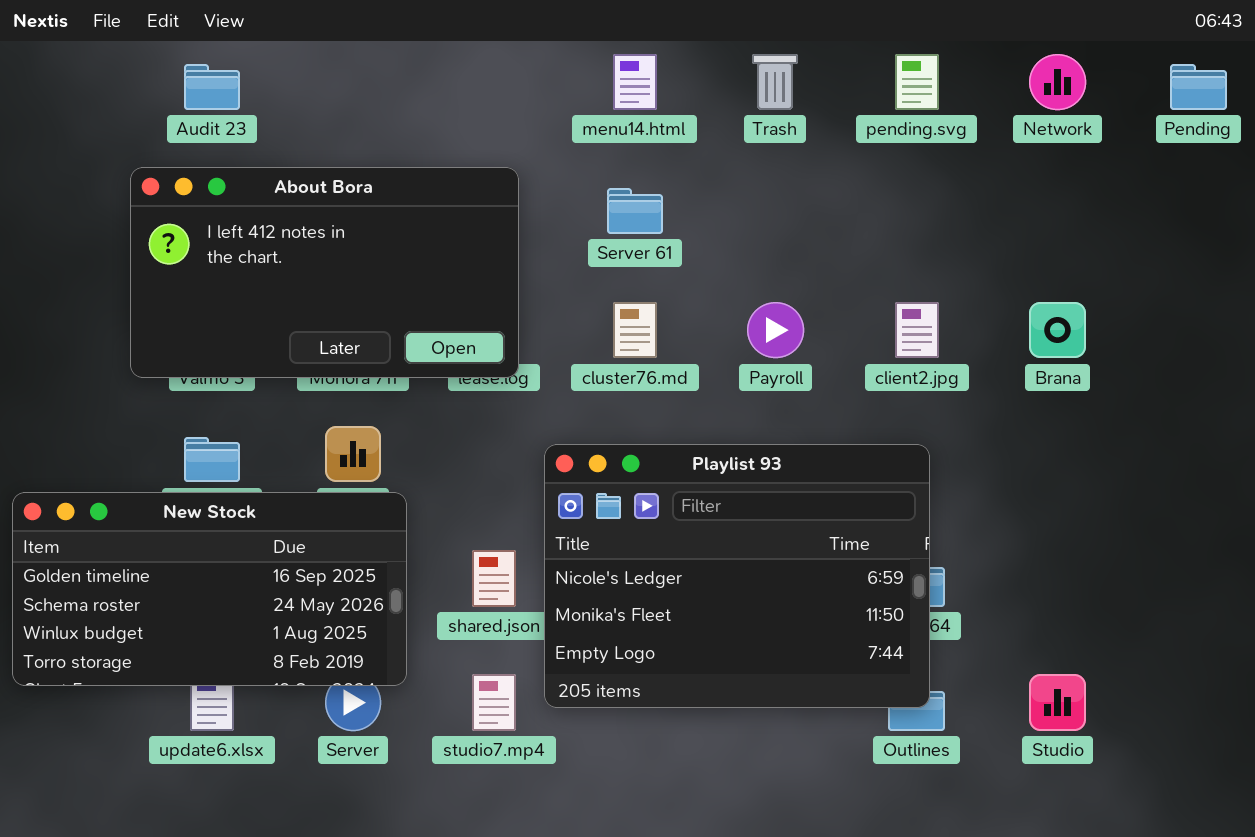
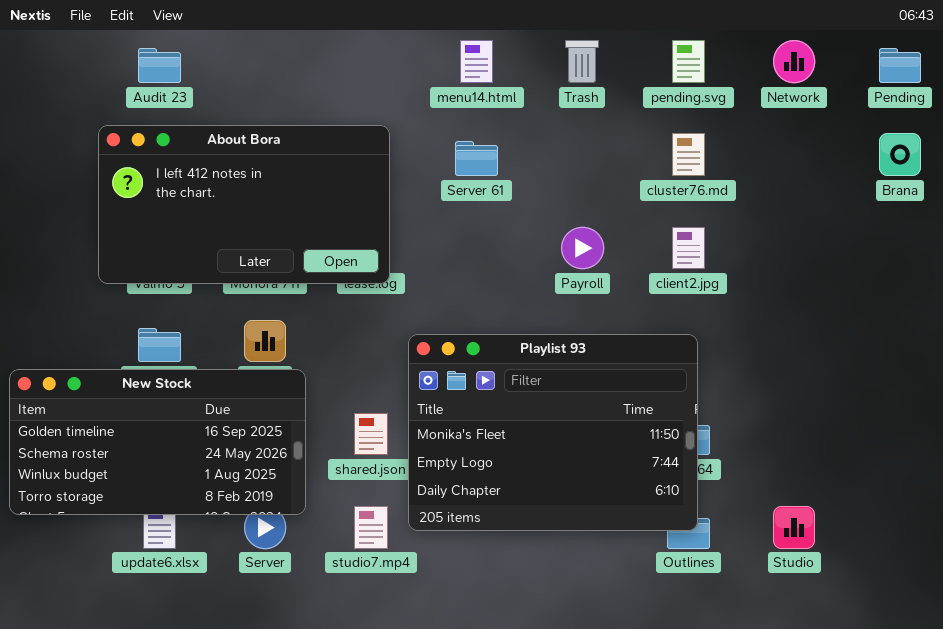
cluster76.md: [613,302,657,358] -> [672,133,705,176], moved
Brana: [1029,302,1086,358] -> [879,133,921,176], moved
Playlist 93: [544,444,930,708] -> [408,334,698,531], scrolled down 1 row

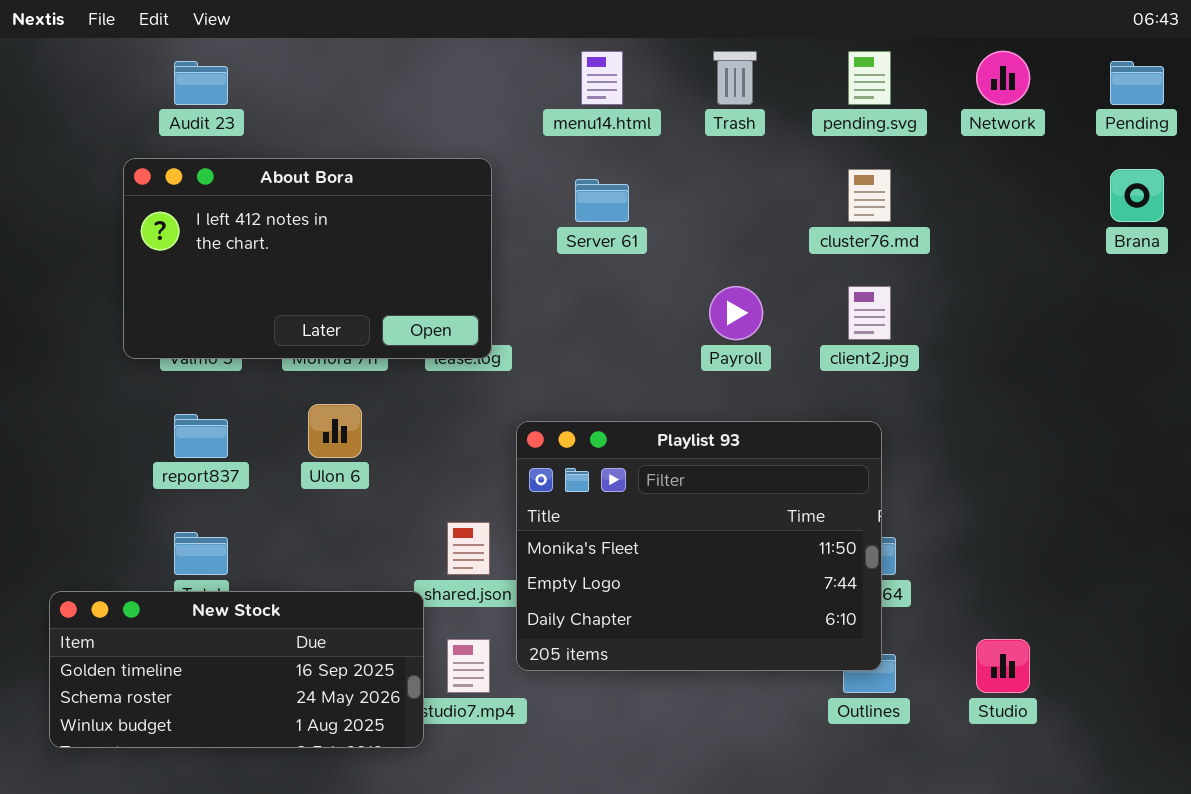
New Stock: [9,369,306,515] -> [49,591,424,748], moved, resized

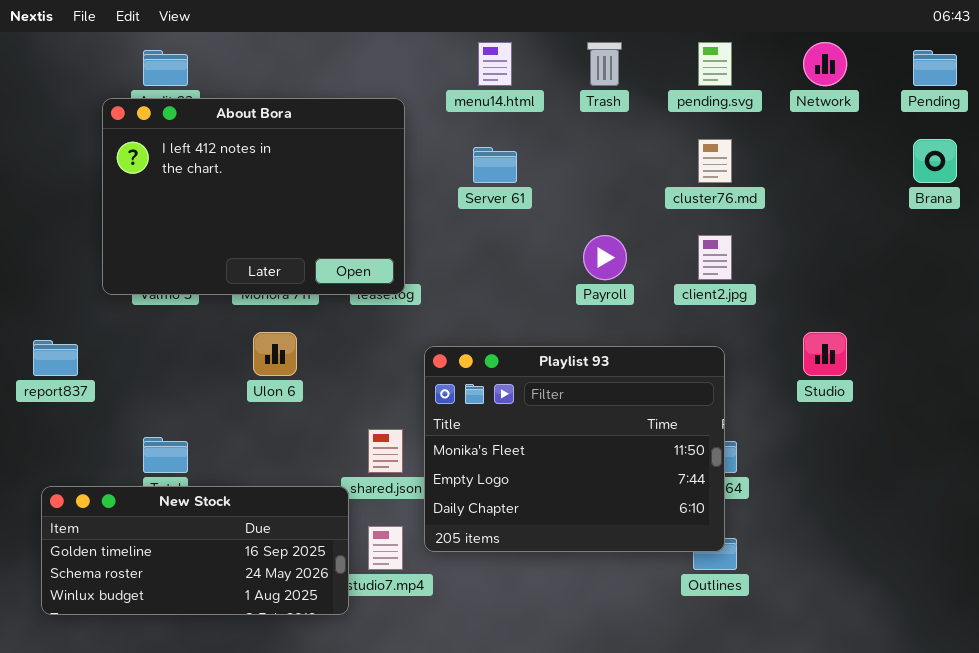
About Bora: [123,158,492,359] -> [102,98,405,295], resized
report837: [174,414,228,458] -> [33,340,78,376], moved
Studio: [976,639,1030,693] -> [803,332,847,376], moved

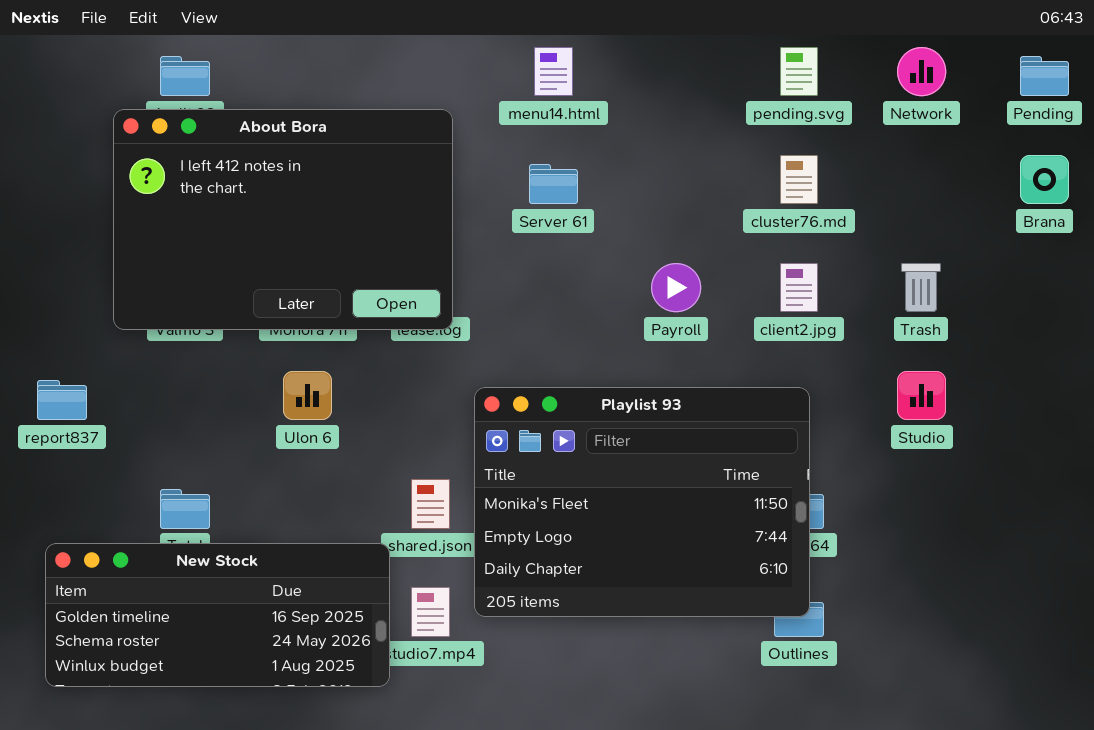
Trash: [587,42,622,86] -> [901,263,941,312], moved

